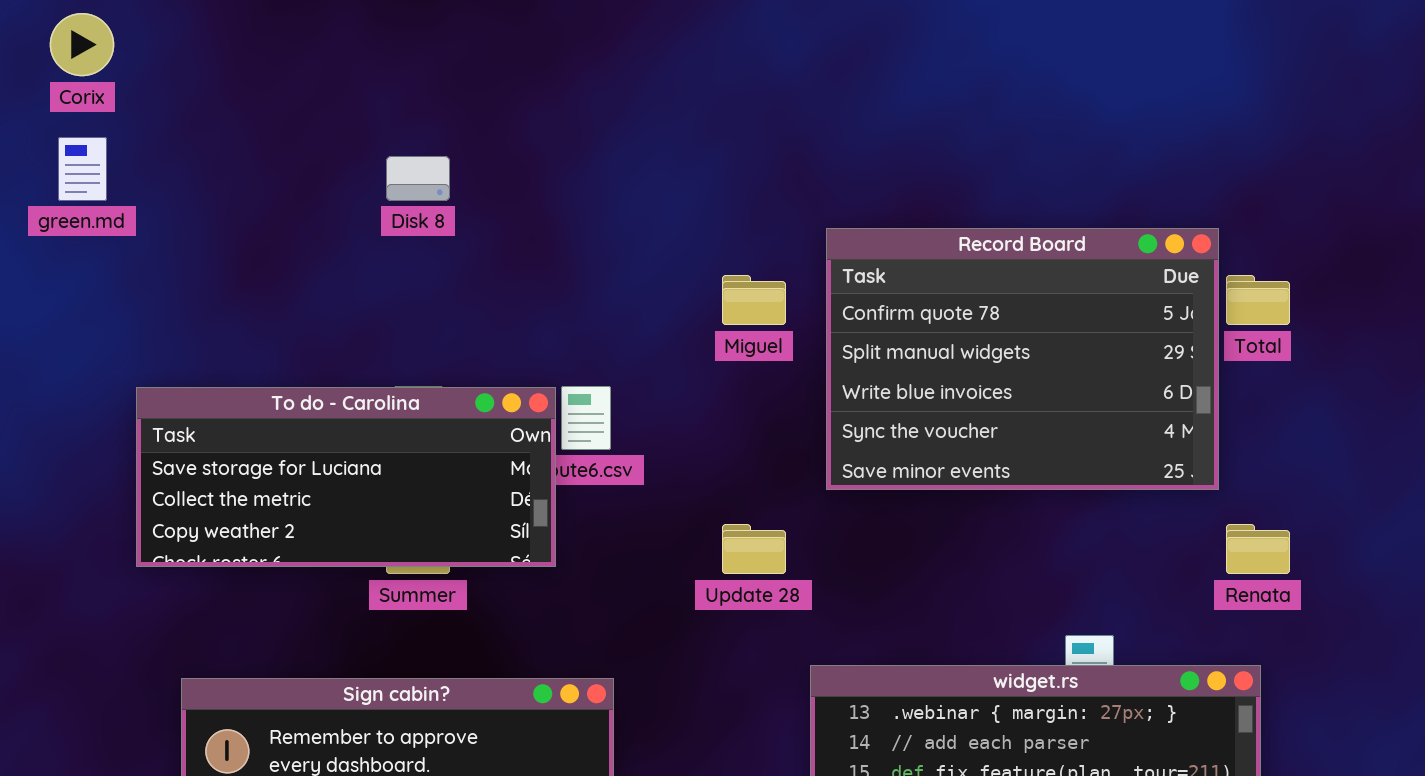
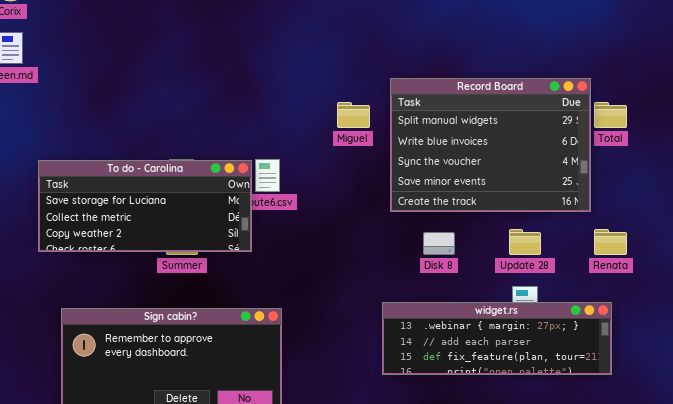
Disk 8: [386,156,450,201] -> [423,232,455,255], moved
Record Board: [826,228,1219,490] -> [390,78,591,212], scrolled down 1 row
Update 28: [722,524,786,574] -> [509,229,541,255], moved

